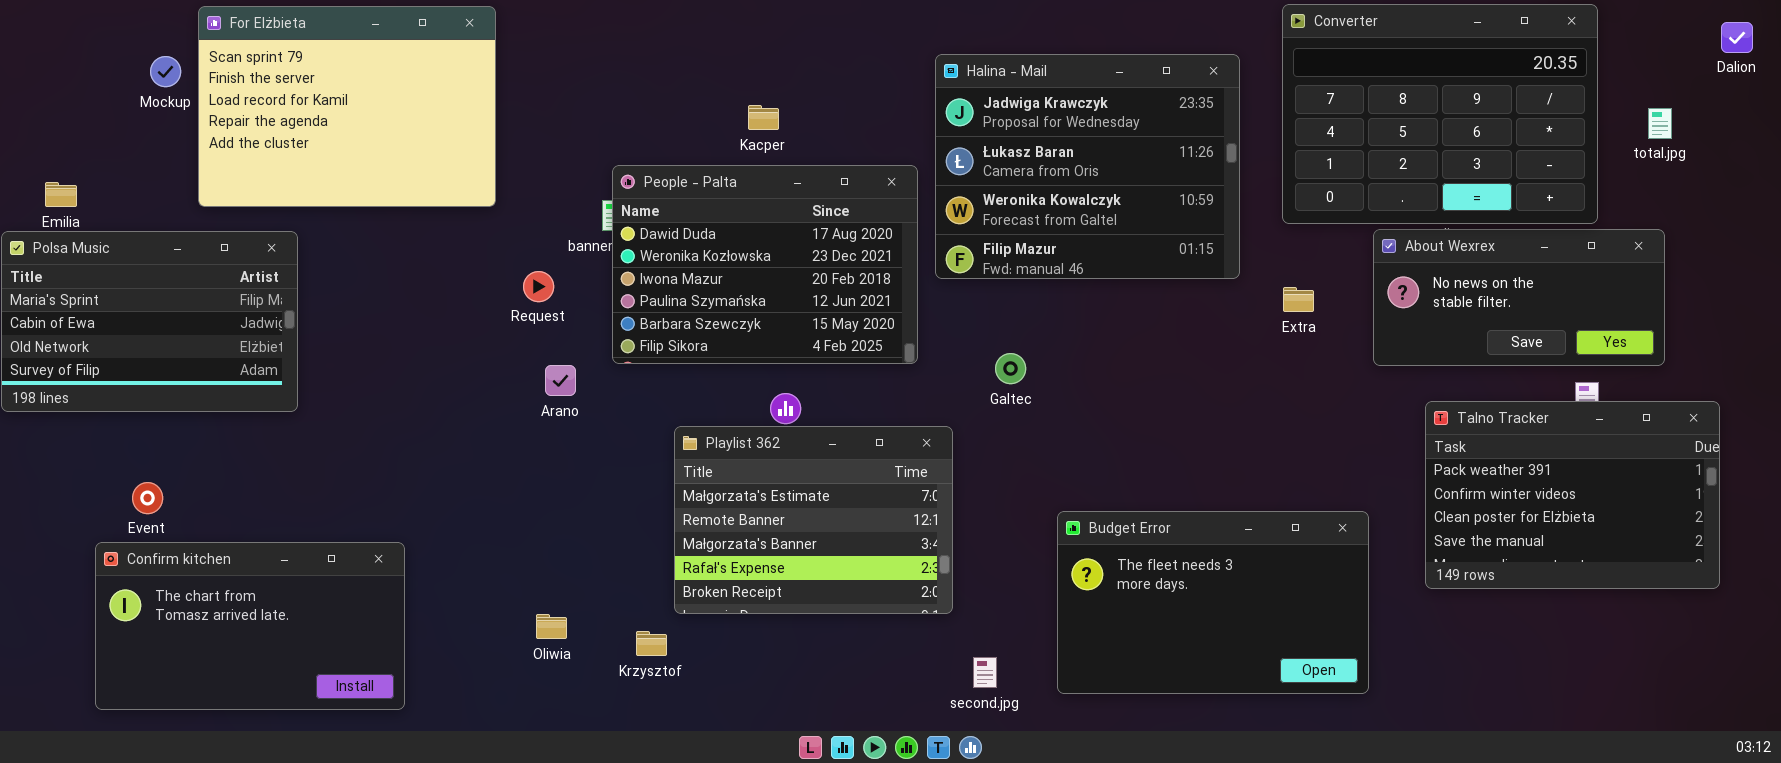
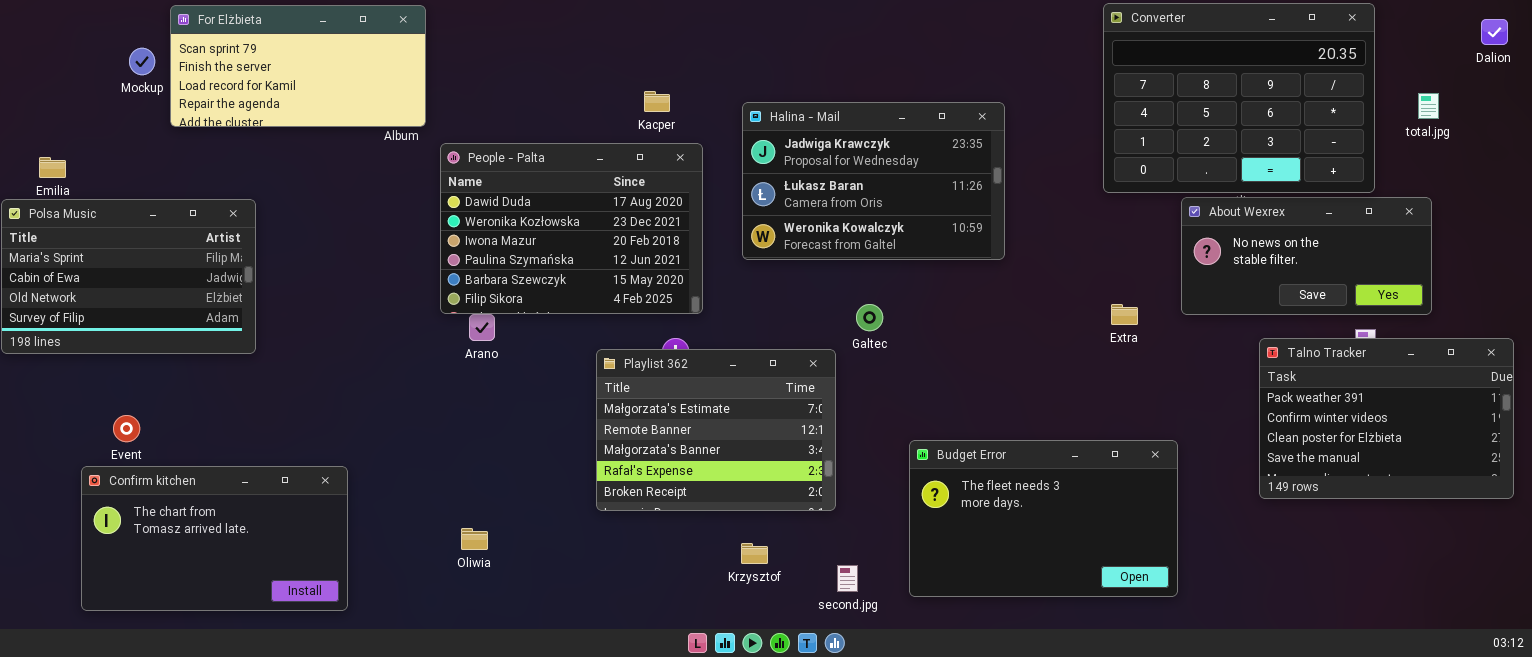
For Elżbieta: [198,6,496,207] -> [170,5,426,127], resized
Halina - Mail: [935,54,1240,279] -> [742,102,1005,260], moved, resized
People - Palta: [612,165,918,364] -> [440,143,703,314], moved
Extra: [1283,287,1314,312] -> [1111,304,1138,325], moved
Talno Tracker: [1425,401,1720,589] -> [1259,338,1514,499], moved
Playlist 362: [674,426,953,614] -> [596,349,836,511], moved
Krzysztof: [636,631,667,656] -> [741,543,768,564], moved

